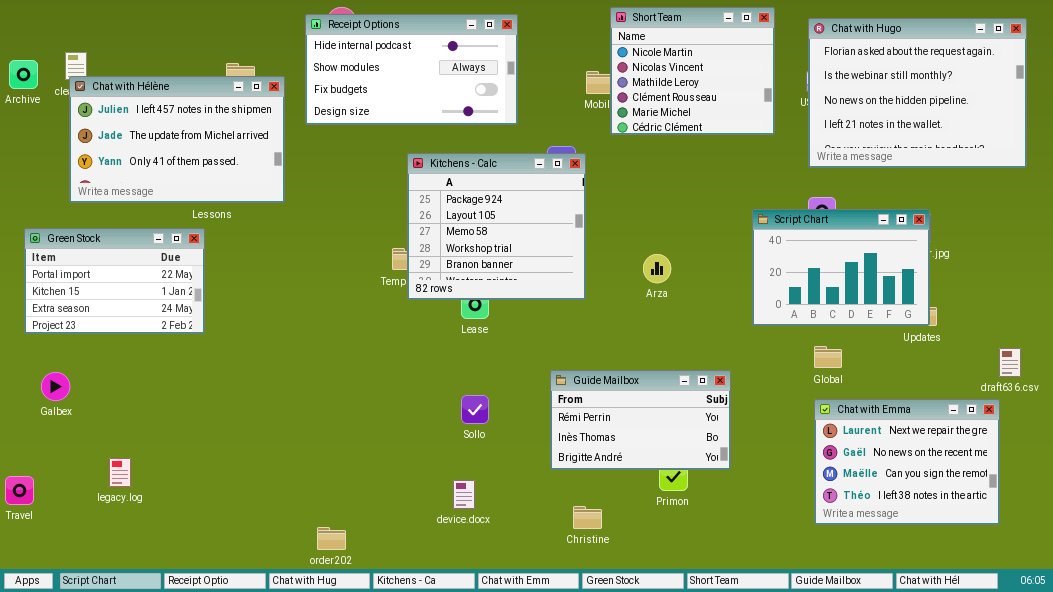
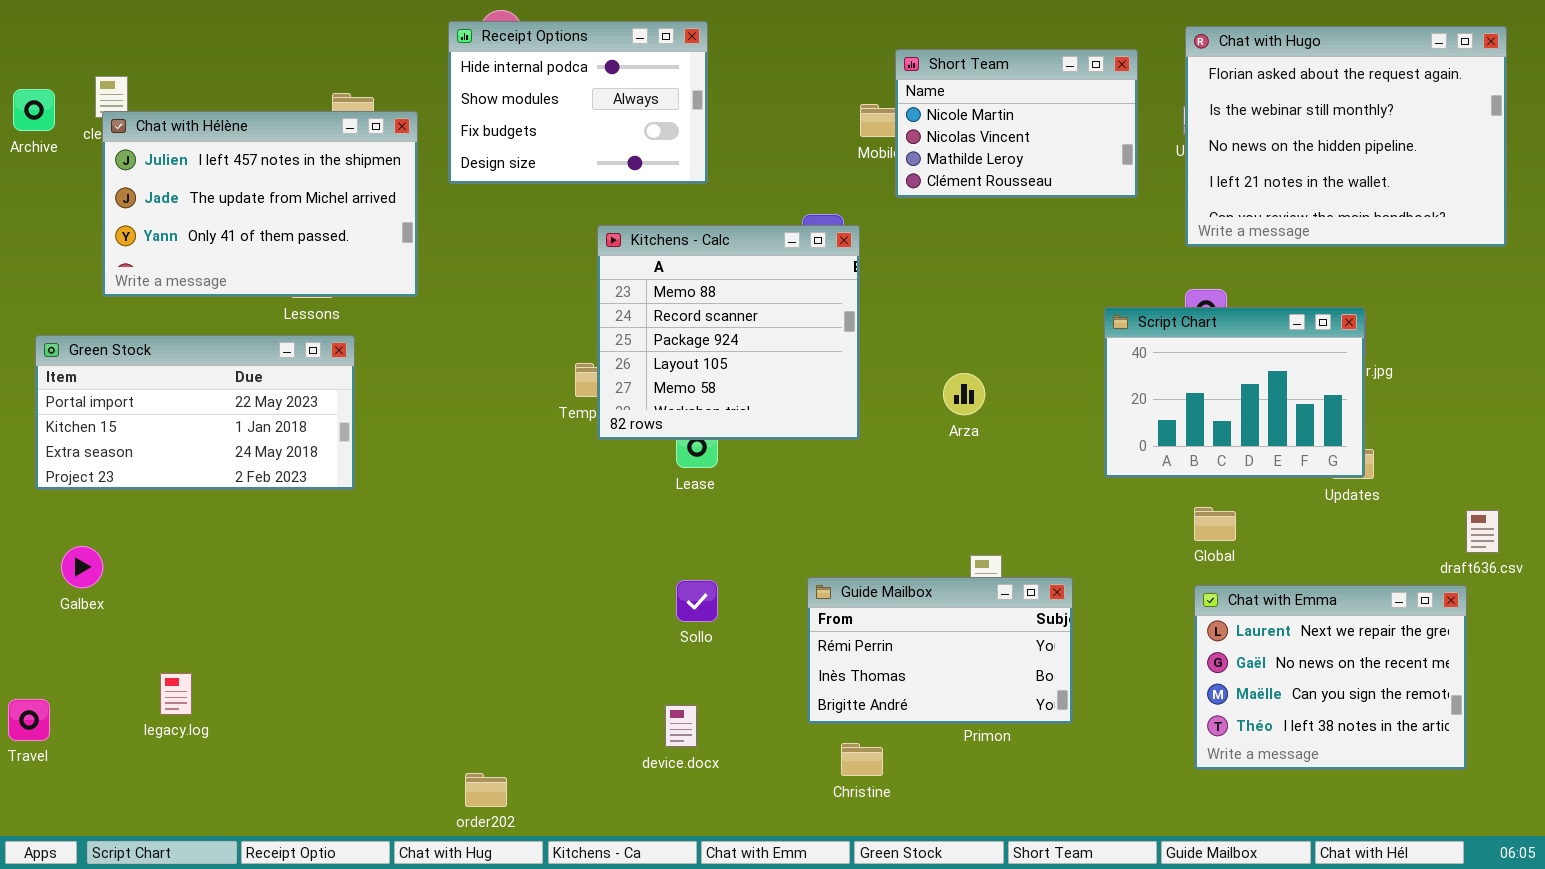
Short Team: [610,7,775,135] -> [895,49,1138,198], resized
Receipt Options: [305,14,518,125] -> [448,21,708,184], resized
Kitchens - Calc: [407,153,586,300] -> [597,225,860,440], scrolled up 2 rows
Green Stock: [24,228,205,334] -> [35,335,355,490], resized
Guide Mailbox: [550,370,731,470] -> [807,577,1073,724], moved

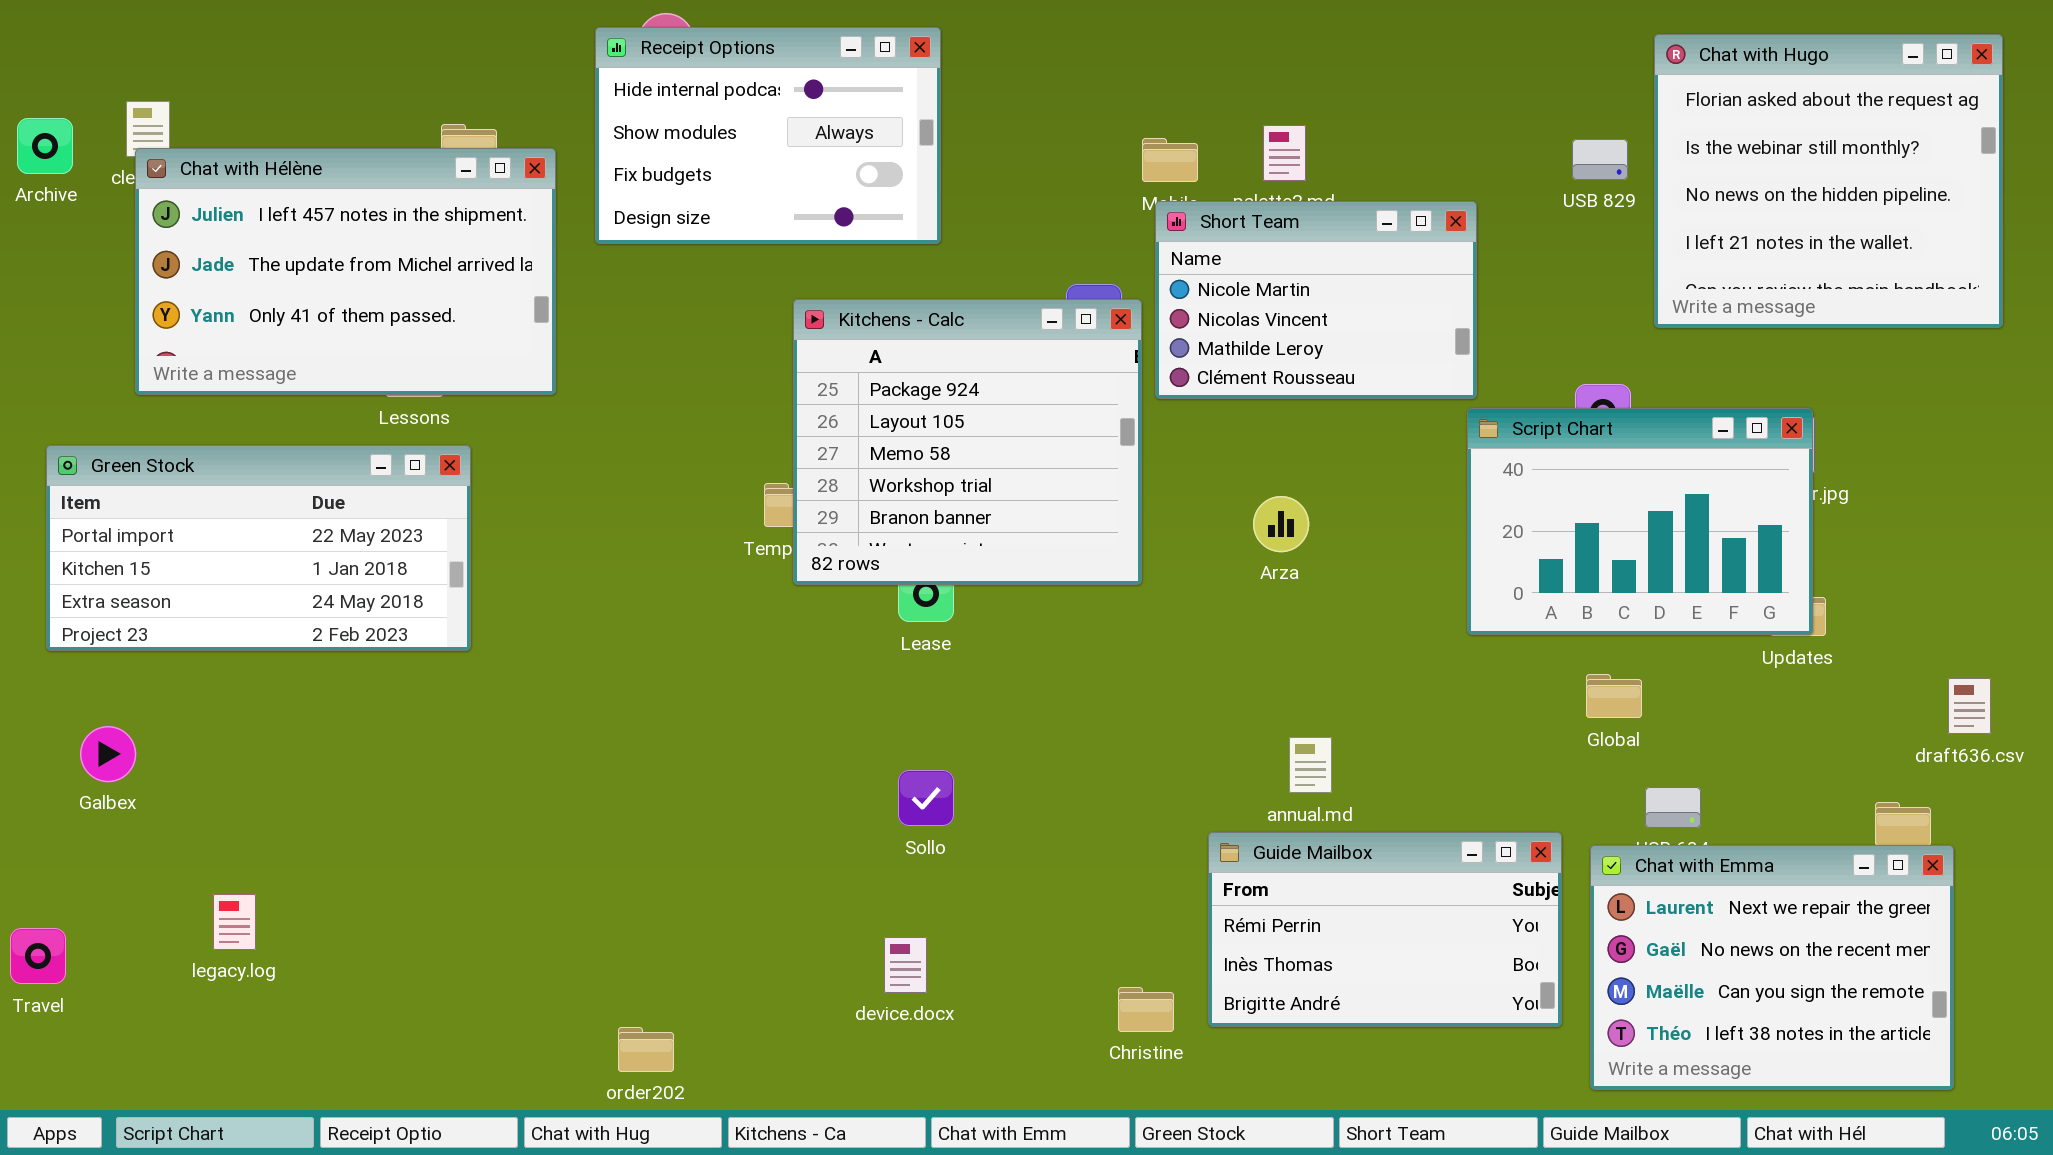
Chat with Hugo: [1185,26,1507,247] -> [1654,34,2003,328], resized
Short Team: [895,49,1138,198] -> [1155,201,1477,399], moved
Kitchens - Calc: [597,225,860,440] -> [793,299,1142,585], scrolled down 2 rows
Guide Mailbox: [807,577,1073,724] -> [1208,832,1562,1027], moved
Chat with Emma: [1194,585,1467,770] -> [1590,845,1954,1090], moved

